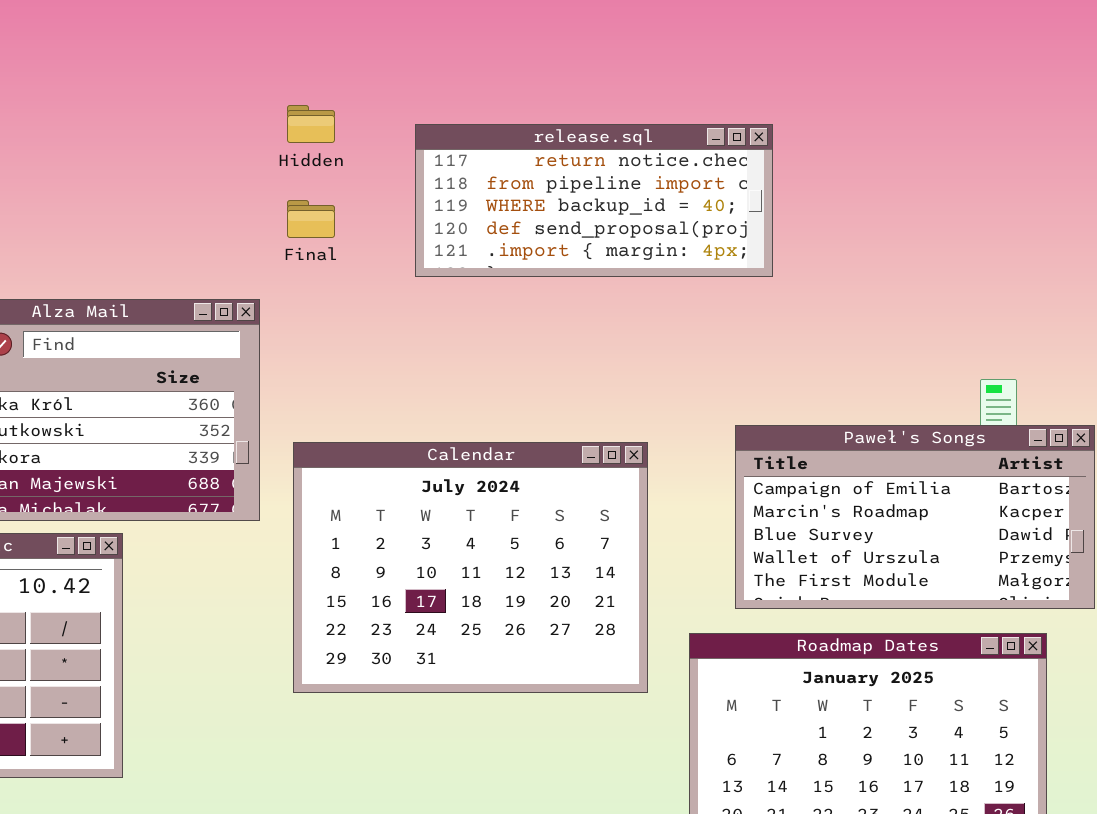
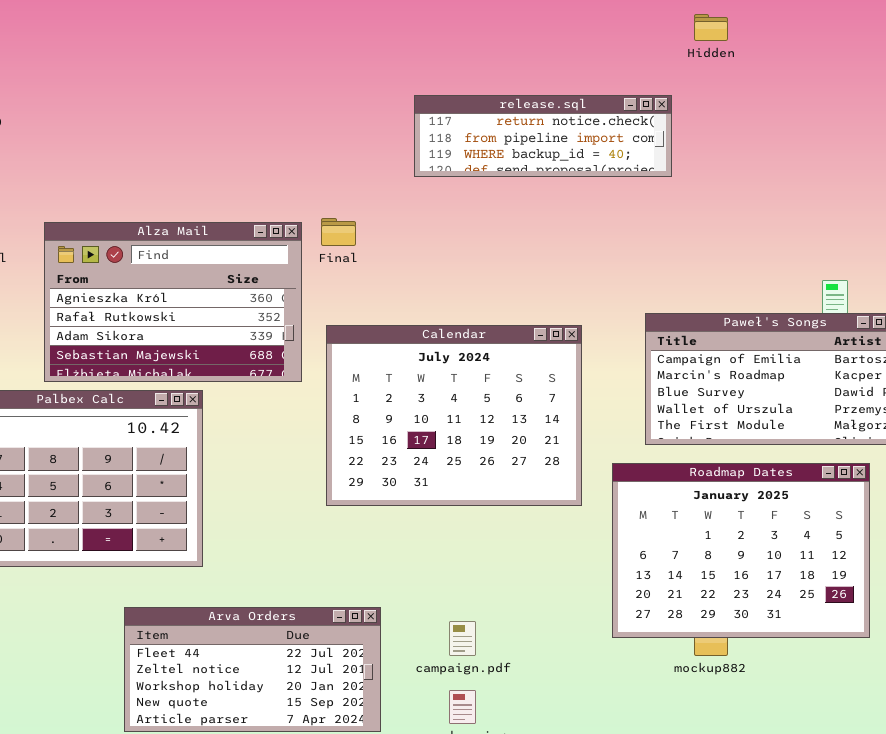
Hidden: [287,105,335,143] -> [694,14,728,41], moved
release.sql: [415,124,773,277] -> [414,95,672,177], resized
Final: [287,200,335,238] -> [321,218,356,246], moved

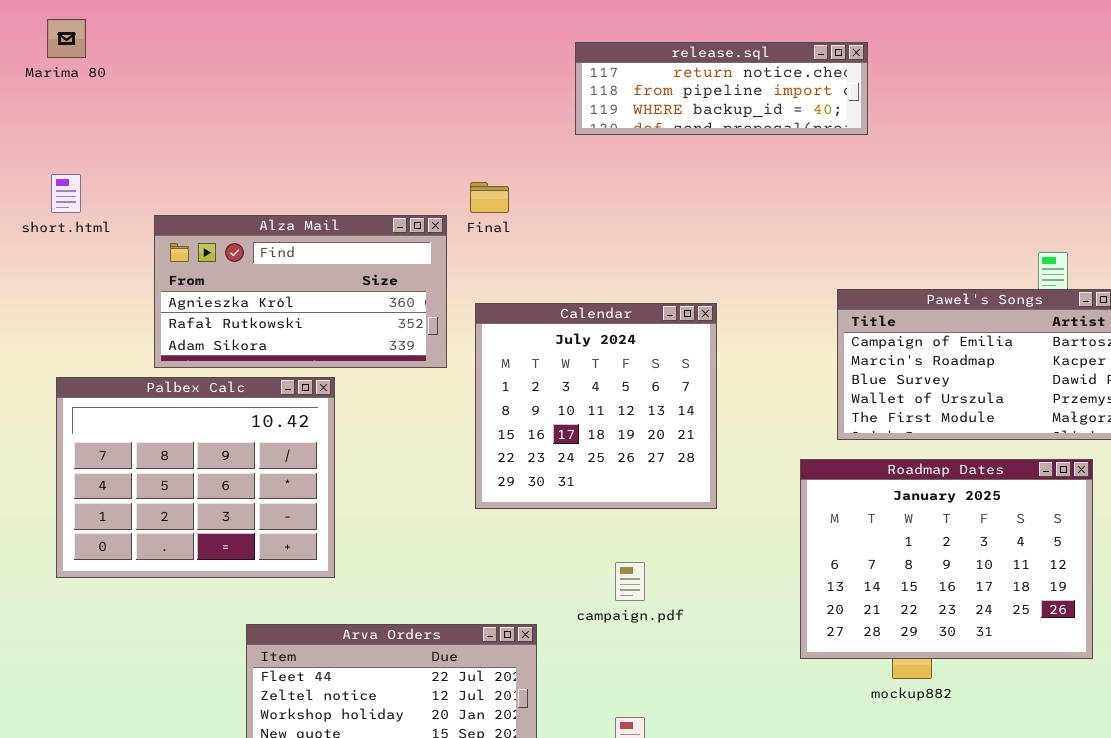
Alza Mail: [44,222,302,382] -> [154,215,447,368], resized
Calendar: [326,325,582,506] -> [475,303,717,509], resized
campaign.pdf: [449,621,476,656] -> [615,562,645,601], moved

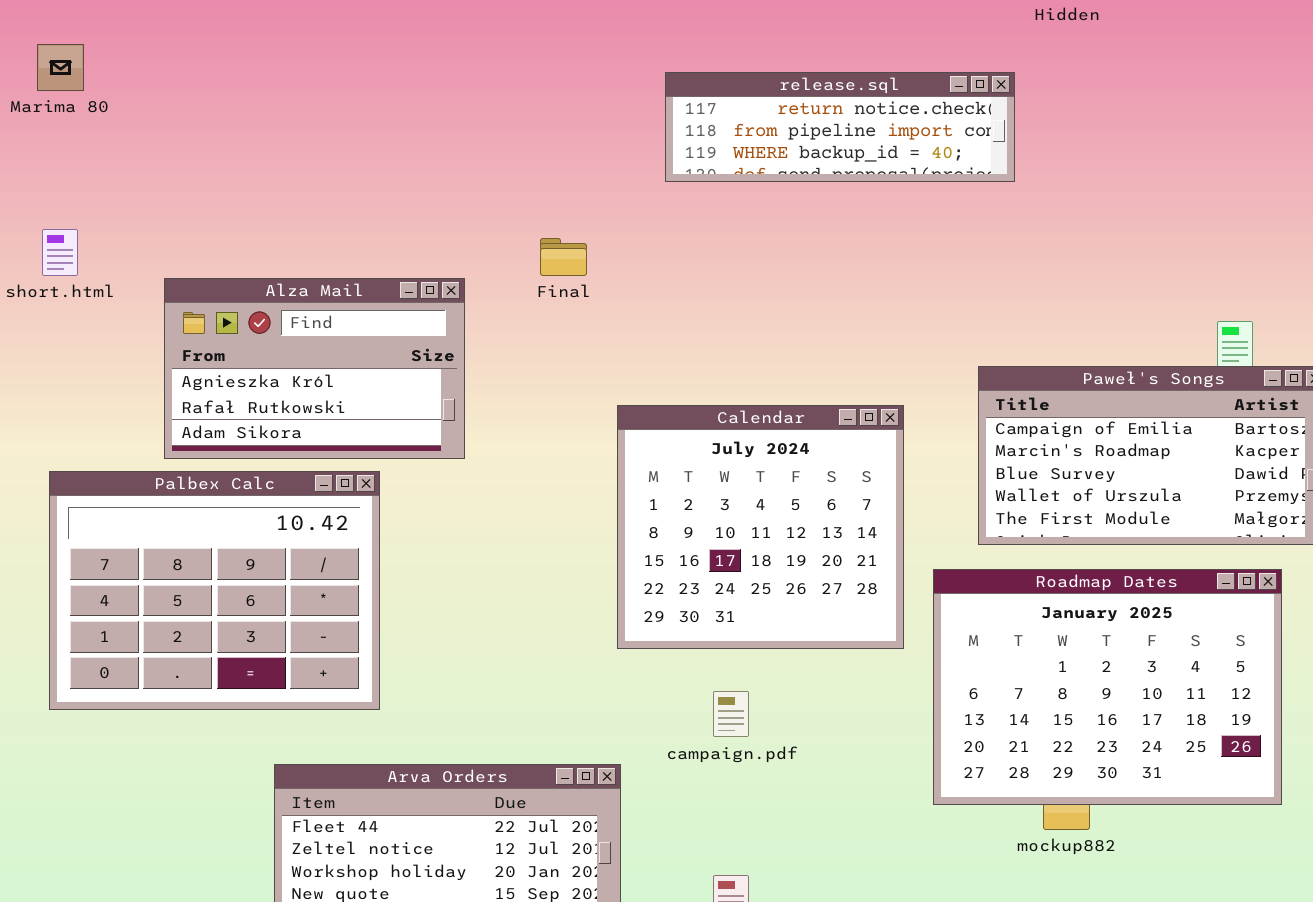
Alza Mail: [154,215,447,368] -> [164,278,465,459], resized
Calendar: [475,303,717,509] -> [617,405,904,649], moved

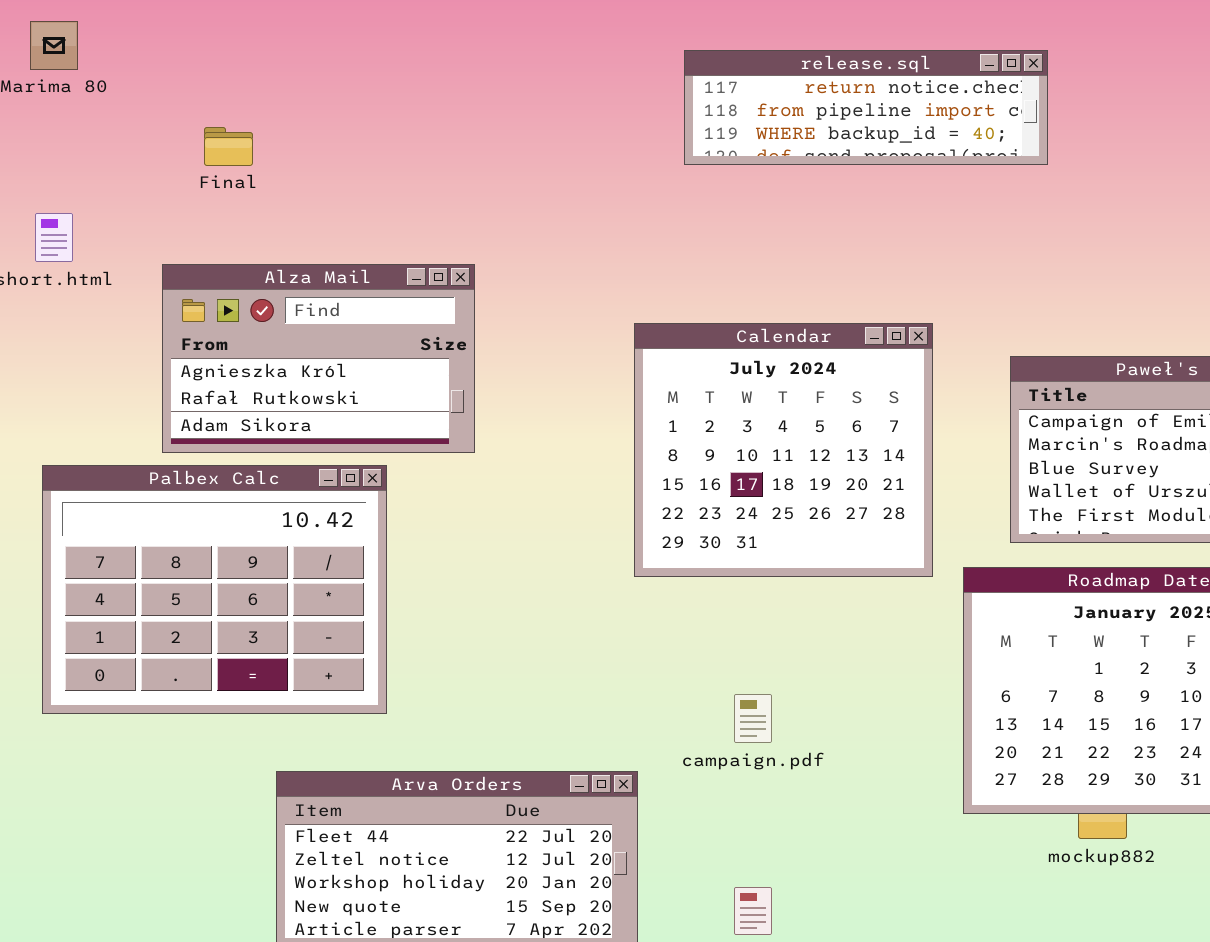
Final: [540,238,587,276] -> [204,127,253,166], moved
Calendar: [617,405,904,649] -> [634,323,933,577], moved

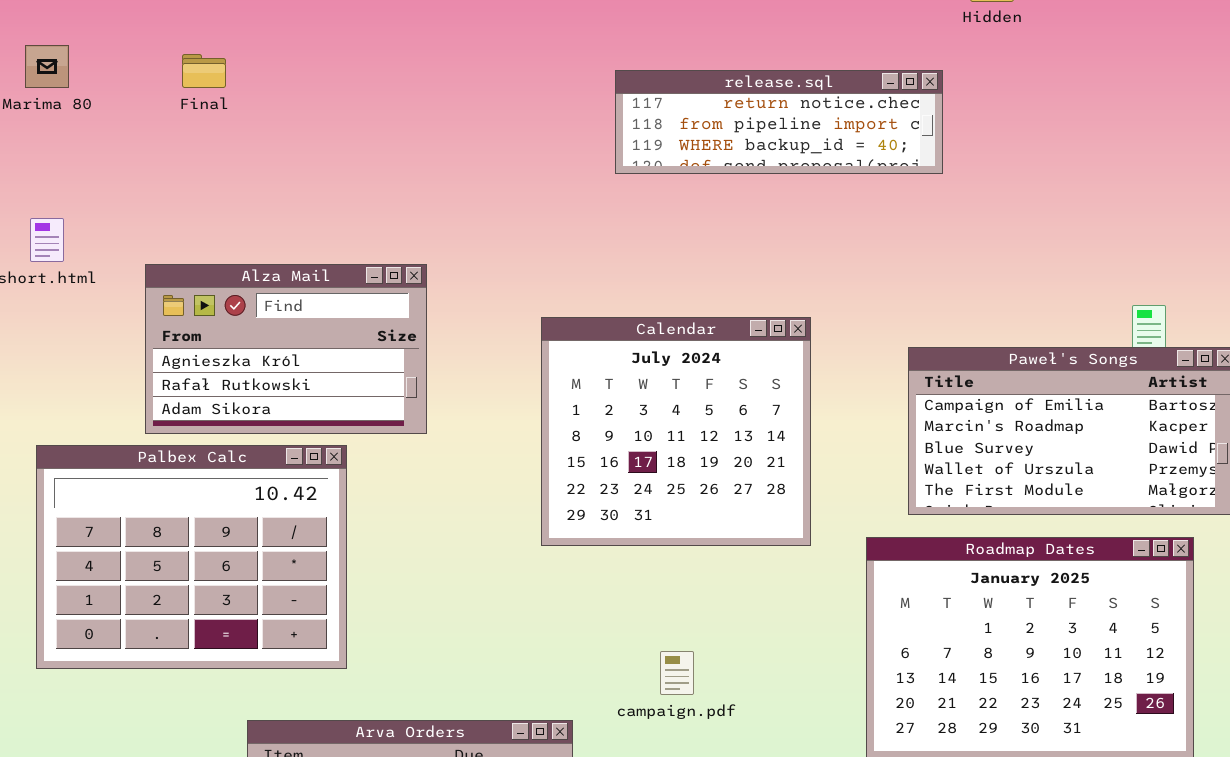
Final: [204,127,253,166] -> [182,54,226,88], moved
Calendar: [634,323,933,577] -> [541,317,811,546], moved

